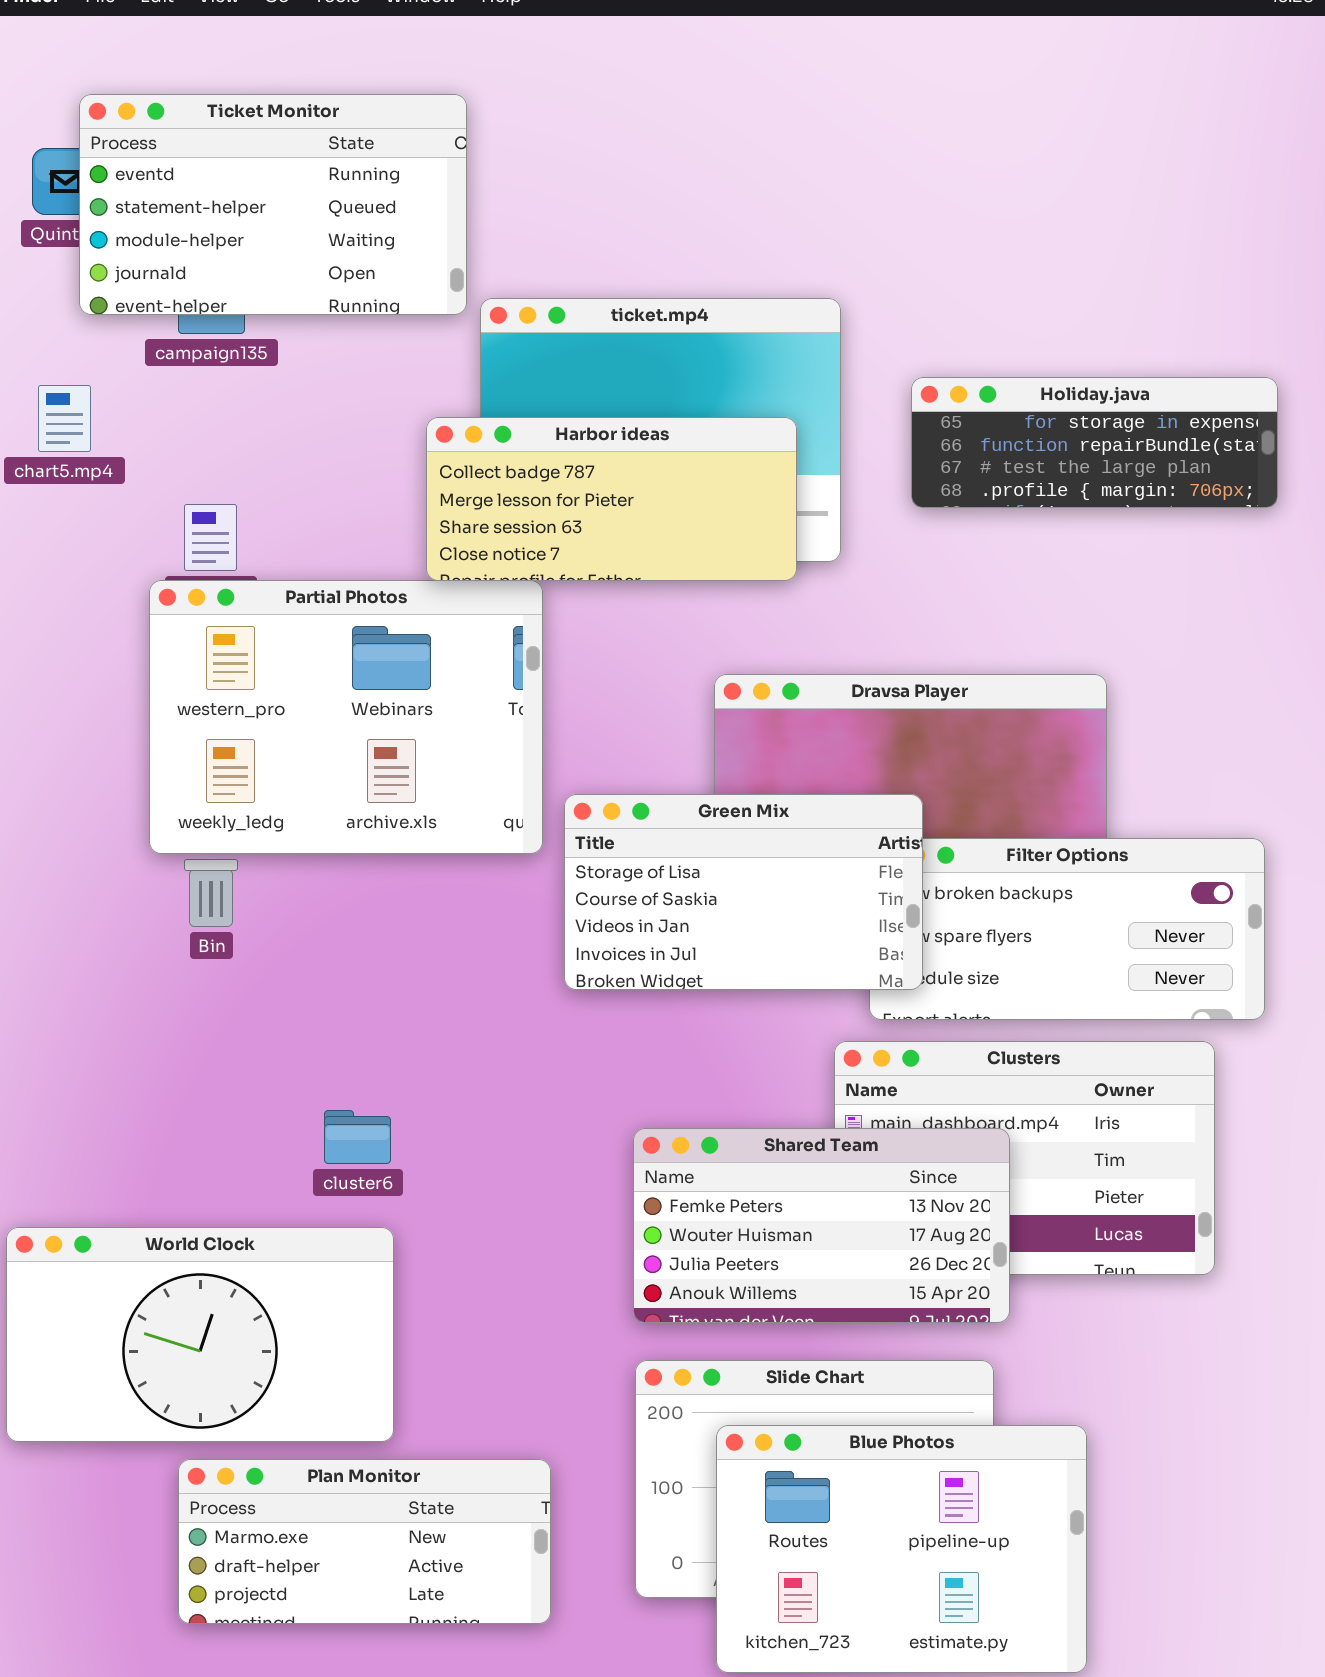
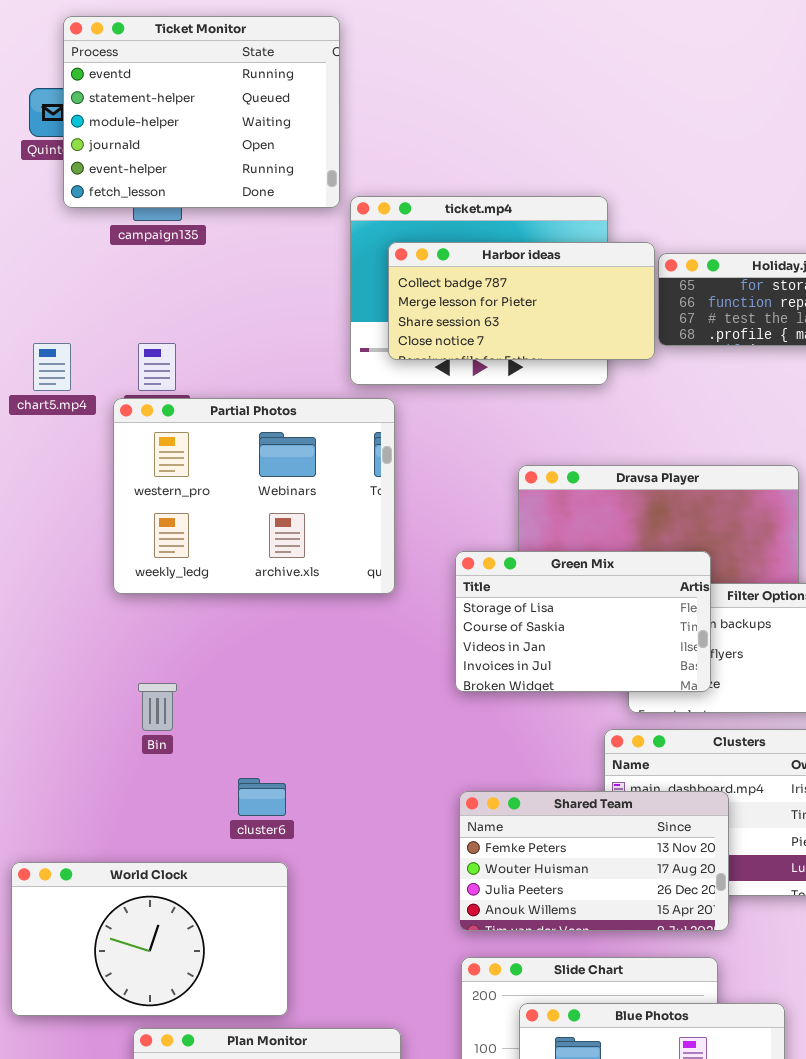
Ticket Monitor: [79,94,467,315] -> [63,16,340,208], resized
chart5.mp4: [38,385,91,452] -> [33,343,71,391], moved
Harbor ideas: [426,417,797,581] -> [388,242,655,360], moved
Green Mix: [564,794,923,990] -> [455,551,711,692], moved
Bin: [184,859,238,927] -> [138,683,177,731], moved

